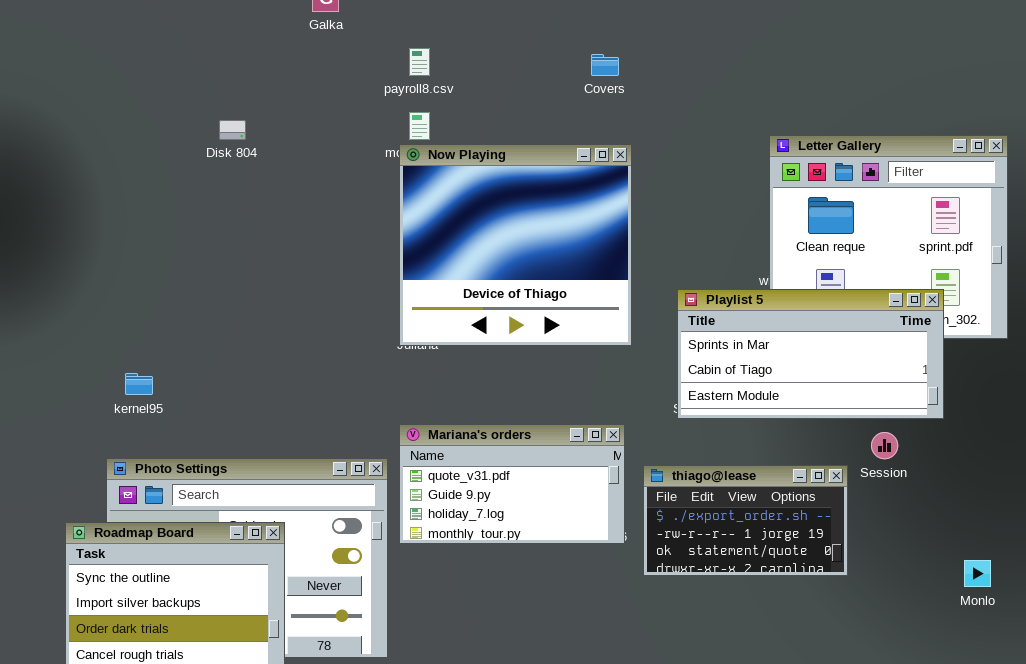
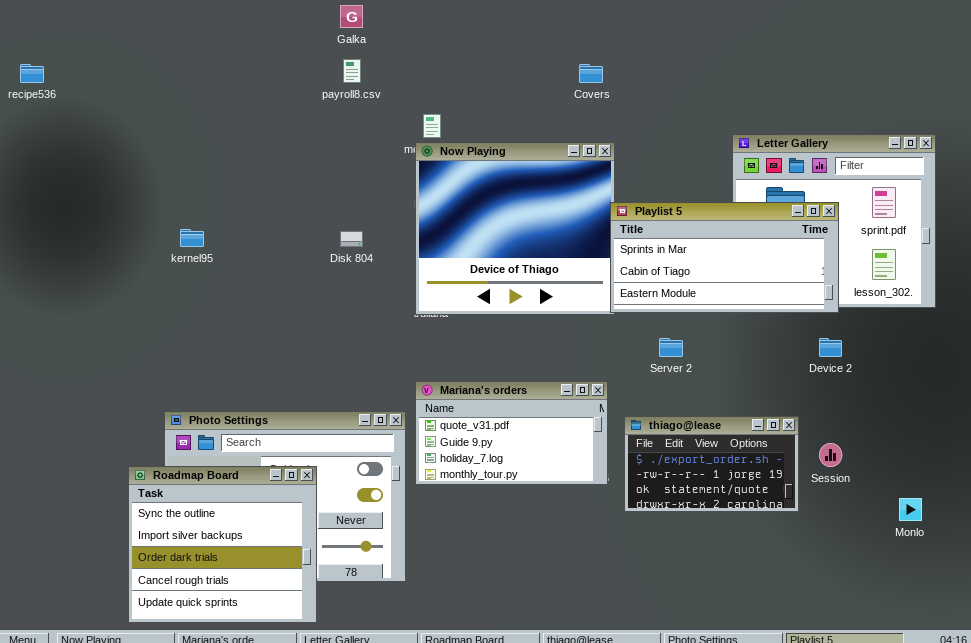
payroll8.csv: [409,48,430,76] -> [343,59,361,83], moved
Disk 804: [219,120,246,140] -> [340,231,363,247], moved
Playlist 5: [677,289,944,419] -> [610,202,839,313], moved
kernel95: [125,373,153,395] -> [180,229,204,247], moved
Session: [871,432,898,459] -> [819,443,842,467], moved

